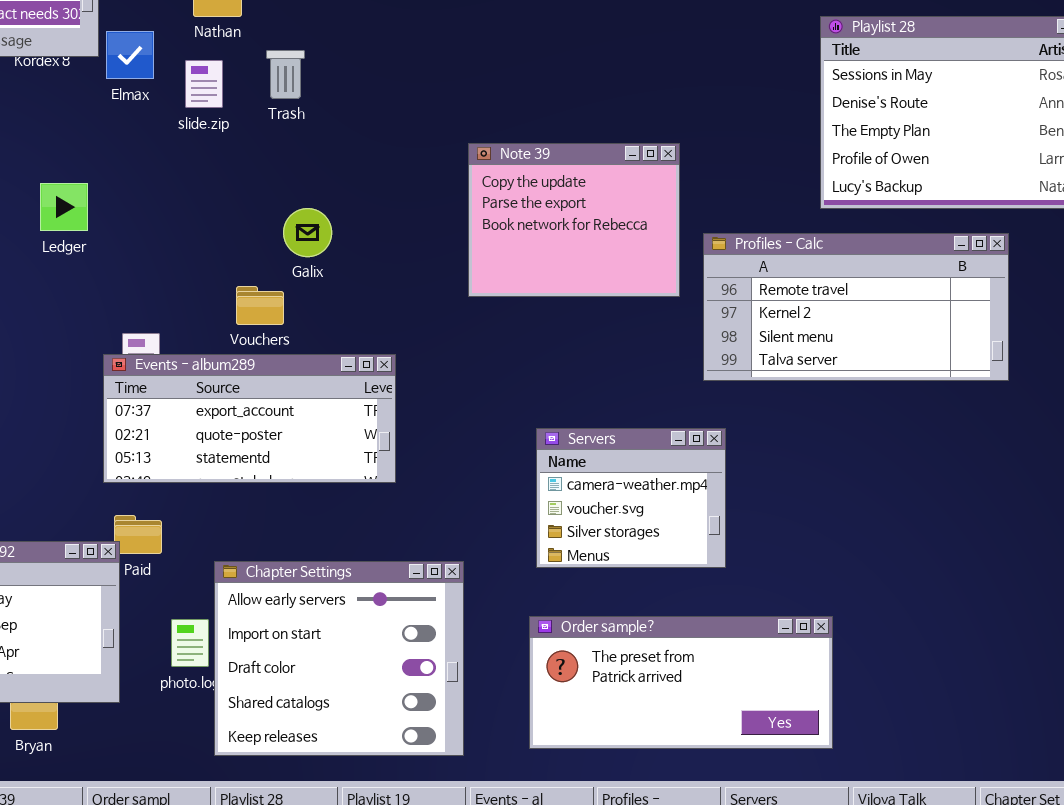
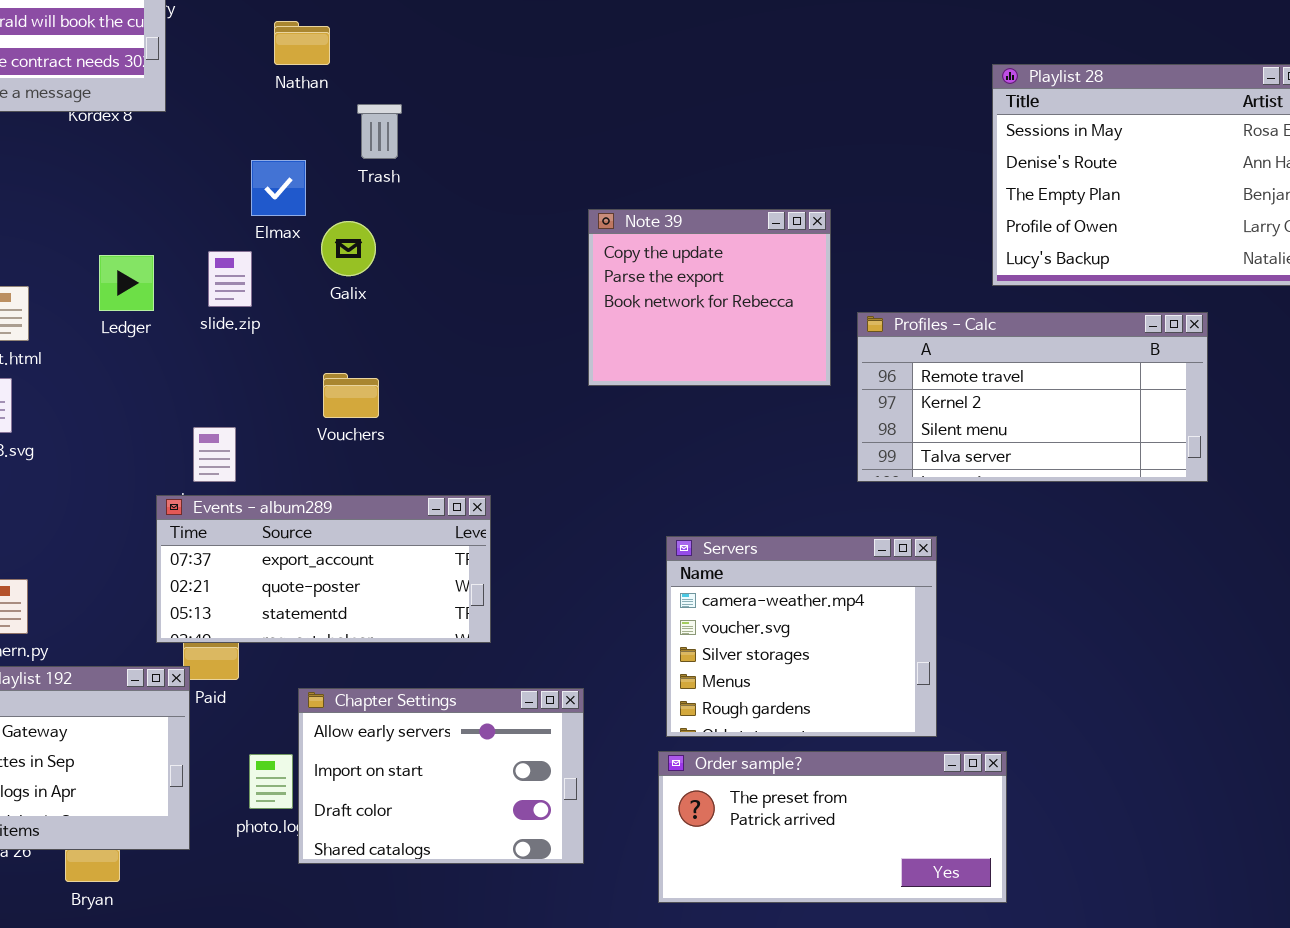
Elmax: [106,31,154,79] -> [251,160,306,216], moved
slide.zip: [185,60,223,108] -> [208,251,252,307], moved
Galix: [283,208,332,257] -> [321,221,376,276], moved
Events - album289: [103,354,396,483] -> [156,495,491,643], moved
Servers: [536,428,726,568] -> [666,536,937,737], resized
Chapter Settings: [214,561,464,756] -> [298,688,584,864], resized

